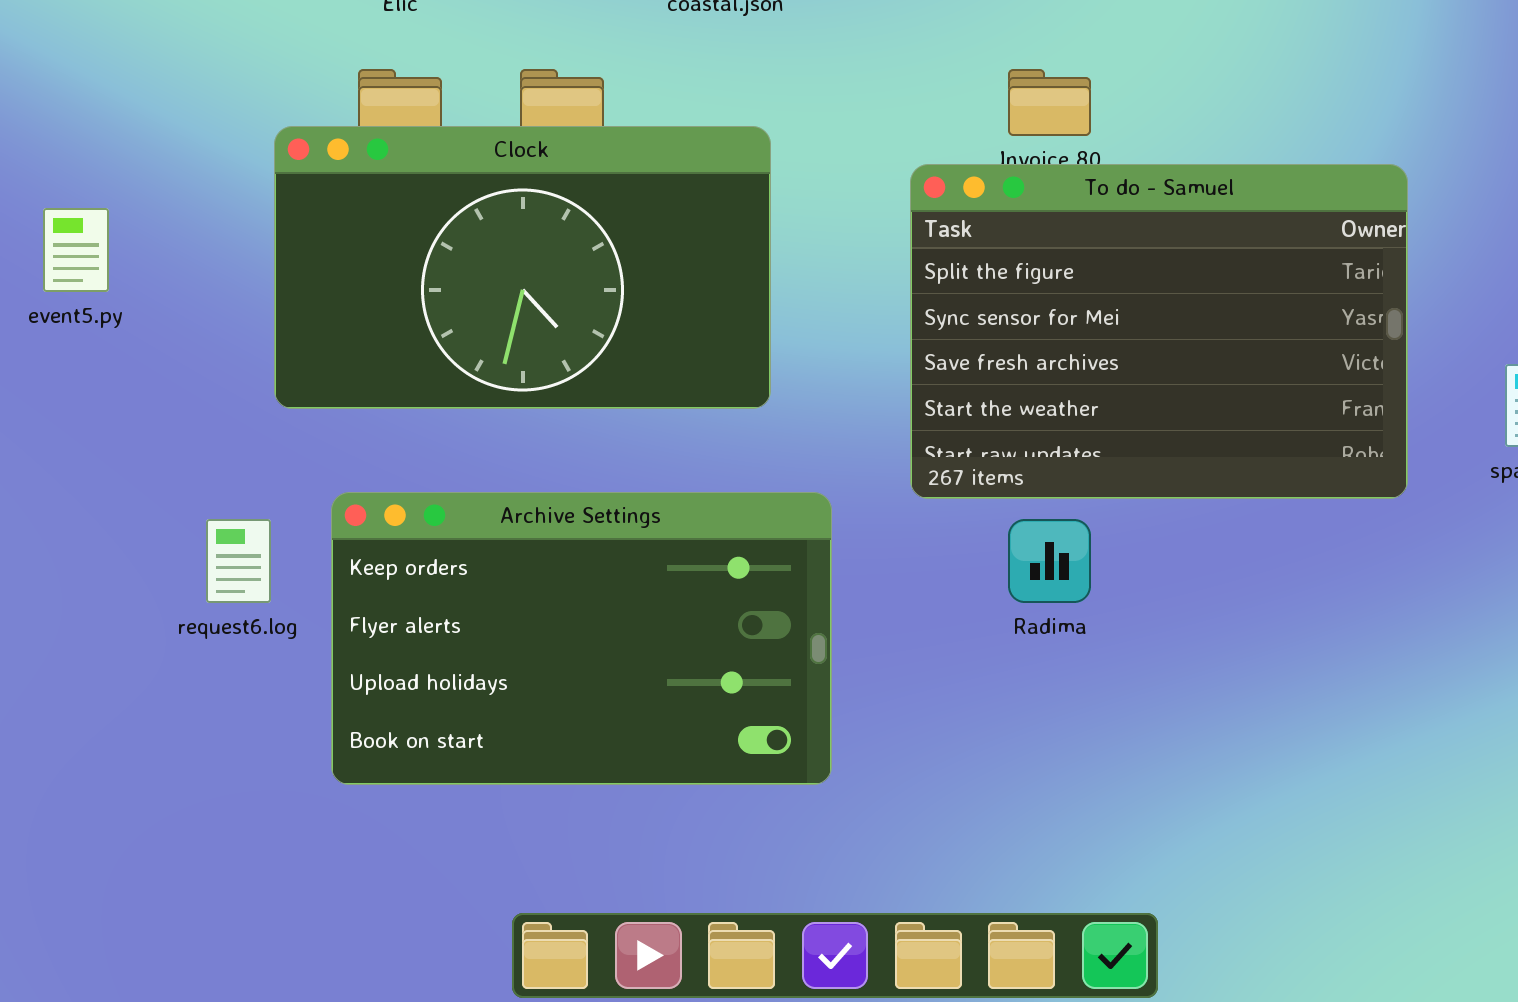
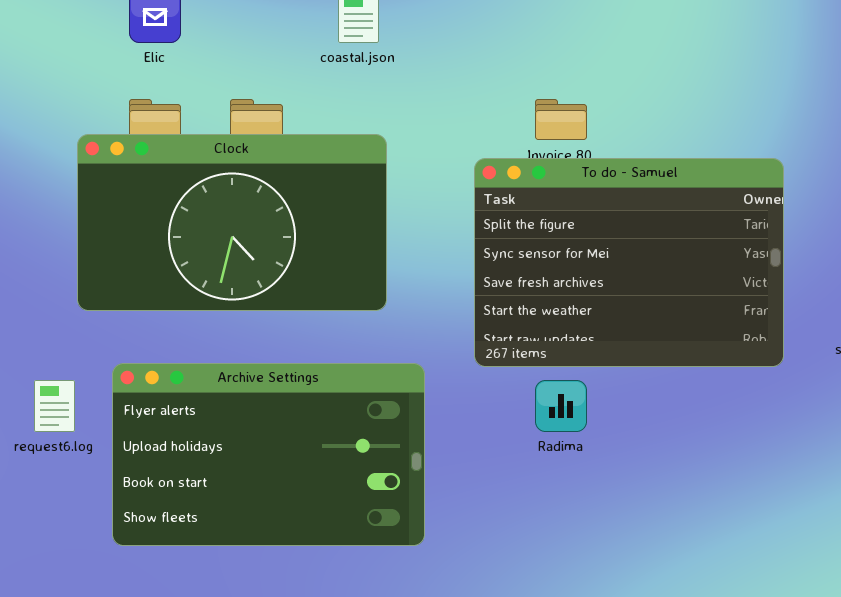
Archive Settings: [331,492,832,785] -> [112,363,425,546], scrolled down 1 row

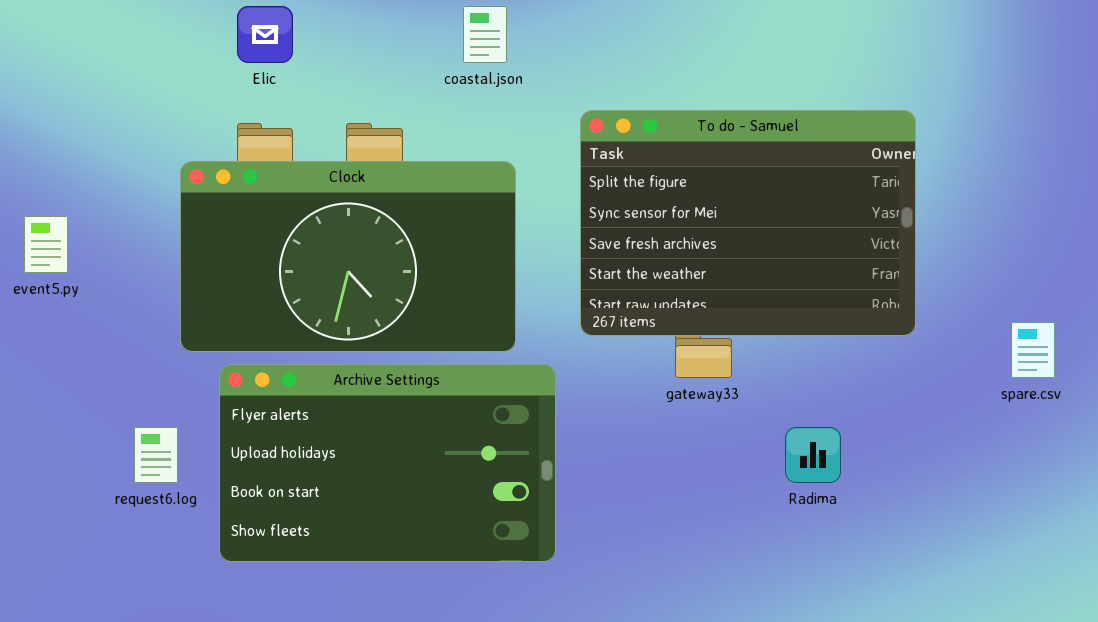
To do - Samuel: [474,158,784,367] -> [580,110,916,336], moved
Archive Settings: [112,363,425,546] -> [219,364,556,562], moved
Radima: [535,380,587,432] -> [785,427,841,483], moved

